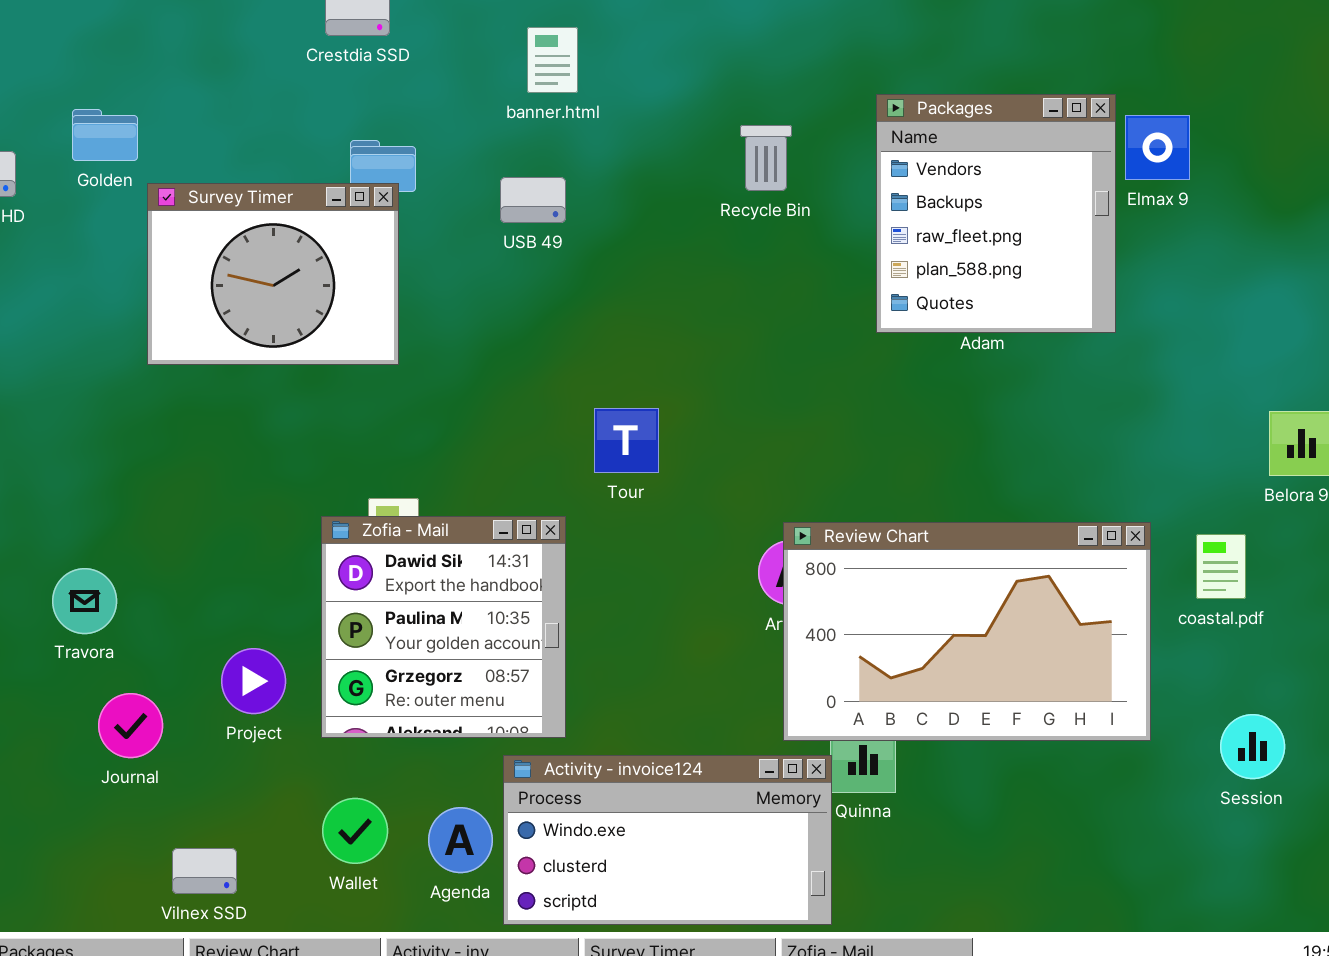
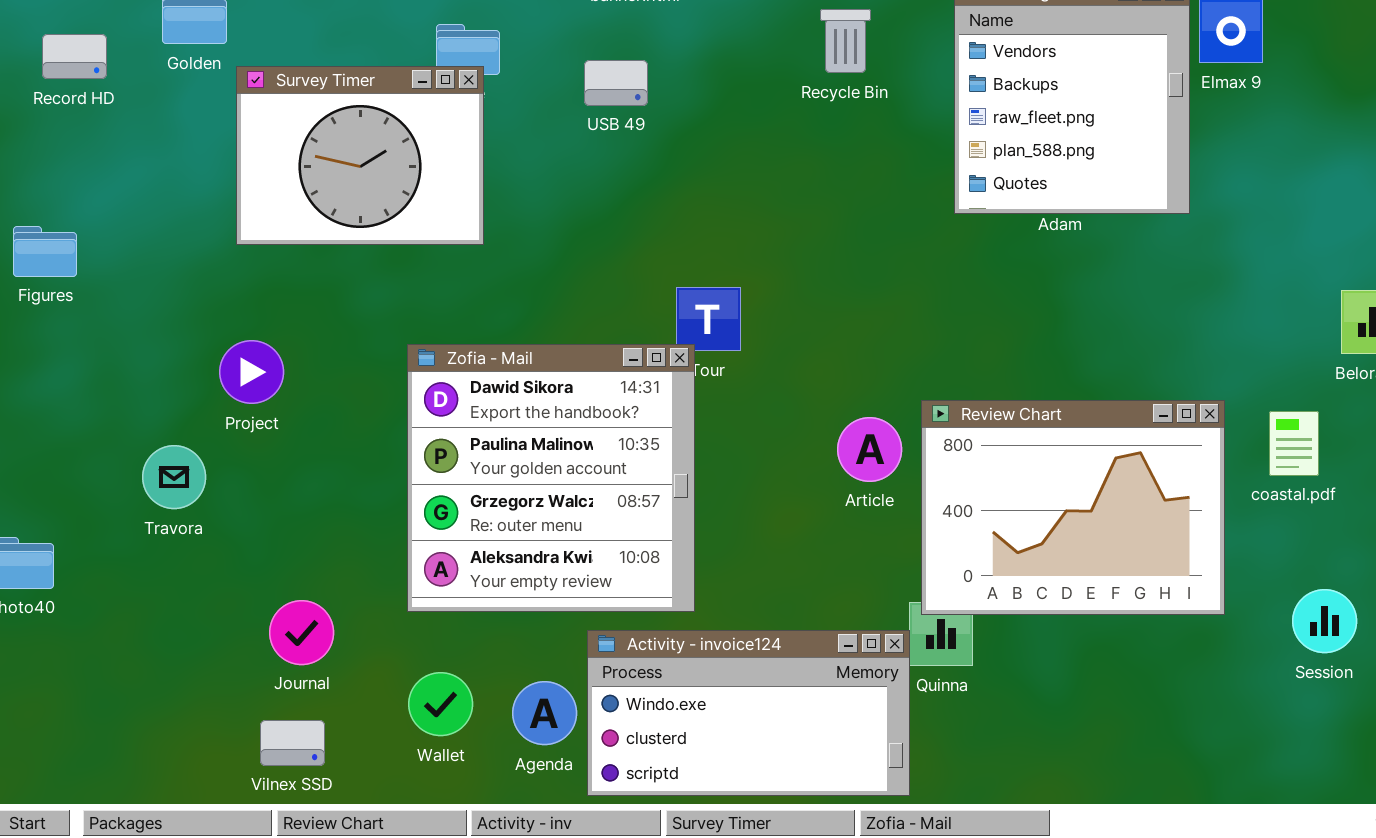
Zofia - Mail: [321,516,566,738] -> [407,344,695,612], resized
Review Chart: [783,522,1151,741] -> [921,400,1225,615], resized
Project: [221,648,286,714] -> [219,340,284,404], moved
Journal: [98,693,163,758] -> [269,600,334,665], moved

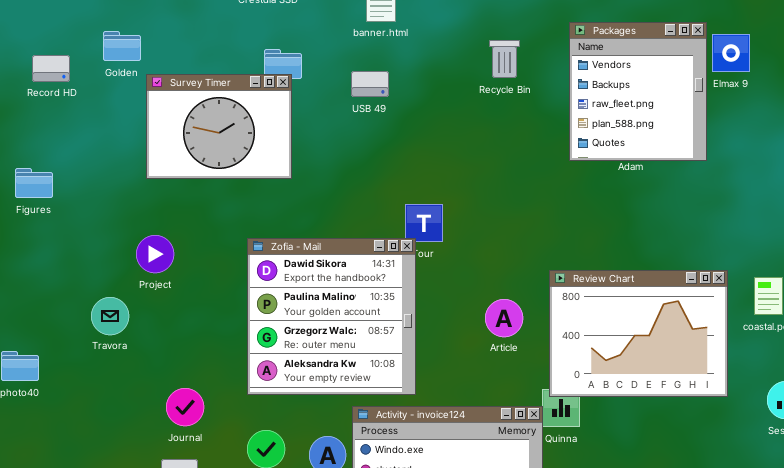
Article: [837,417,902,482] -> [485,299,523,337], moved

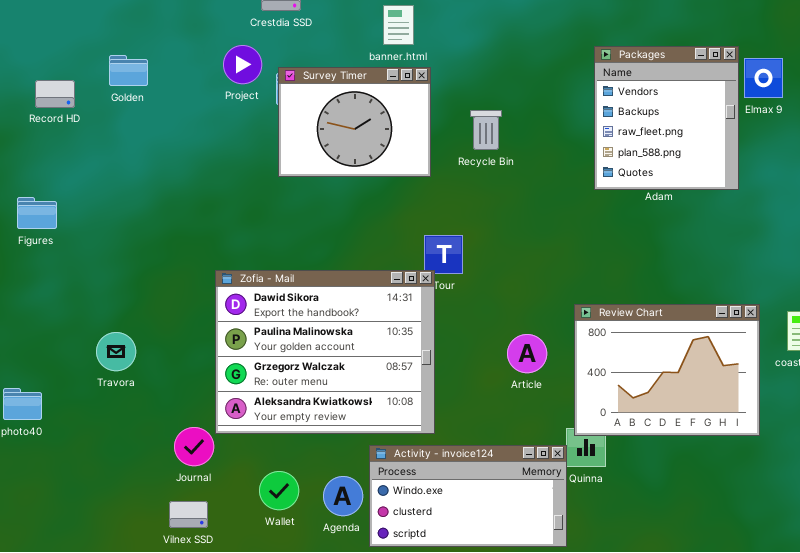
Recycle Bin: [489,40,520,78] -> [470,110,502,150], moved
Survey Timer: [146,74,292,179] -> [278,67,431,177], moved
Project: [136,235,174,273] -> [223,45,262,84], moved
Zofia - Mail: [247,238,416,395] -> [215,270,435,434], resized

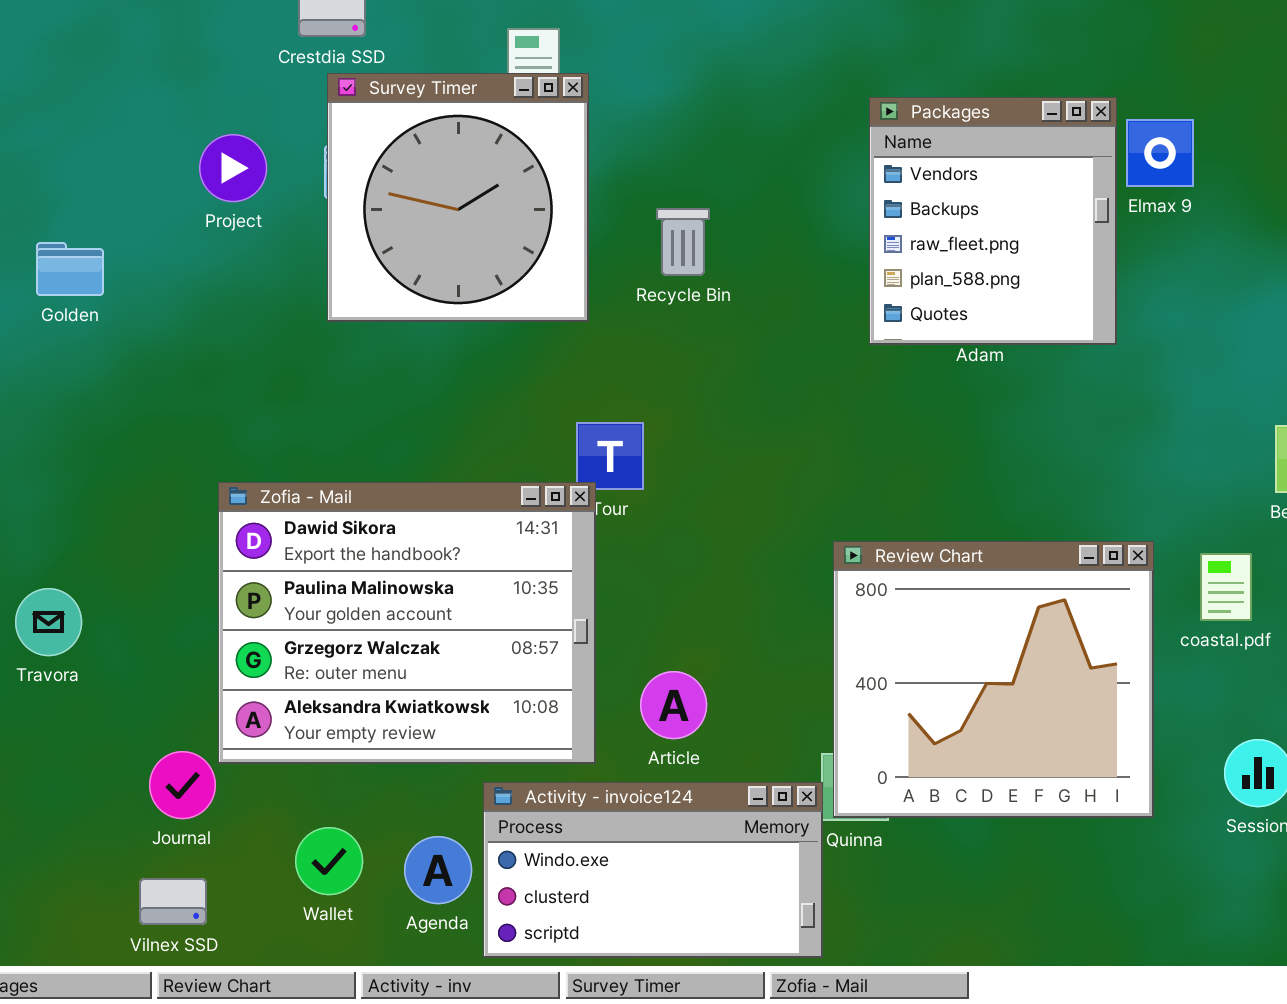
Project: [223,45,262,84] -> [199,134,267,202], moved
Golden: [109,55,148,86] -> [36,242,104,296], moved
Survey Timer: [278,67,431,177] -> [327,73,589,322], resized
Review Chart: [574,304,760,436] -> [833,541,1154,818], resized
Article: [507,334,547,373] -> [640,671,707,739], moved

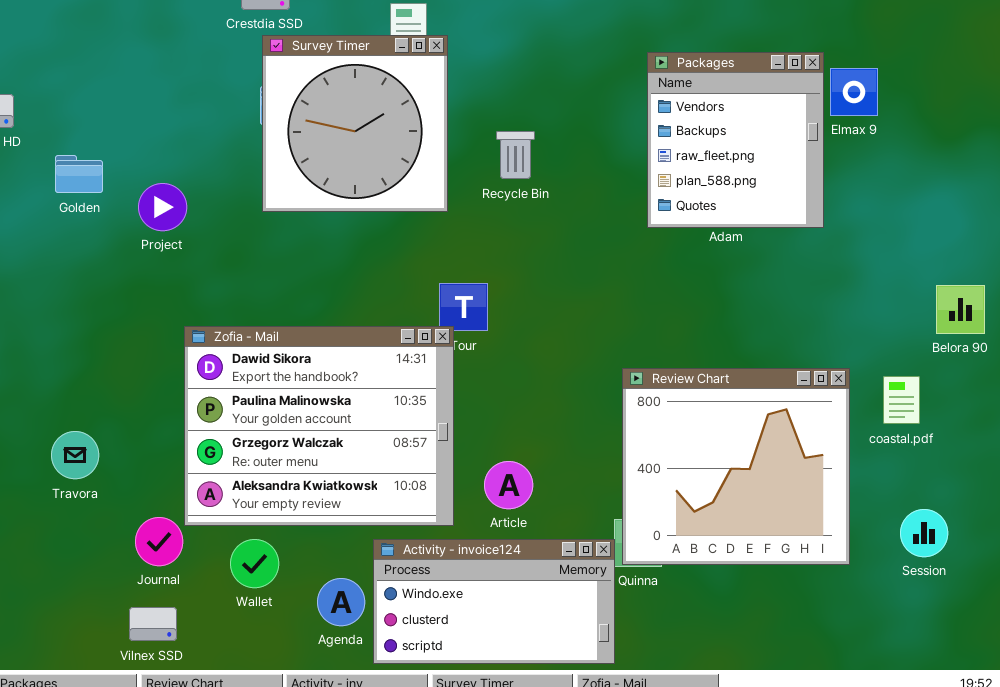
Project: [199,134,267,202] -> [138,183,187,231], moved
Travora: [15,588,82,656] -> [51,431,99,479], moved
Wallet: [295,827,363,895] -> [230,539,279,588], moved

